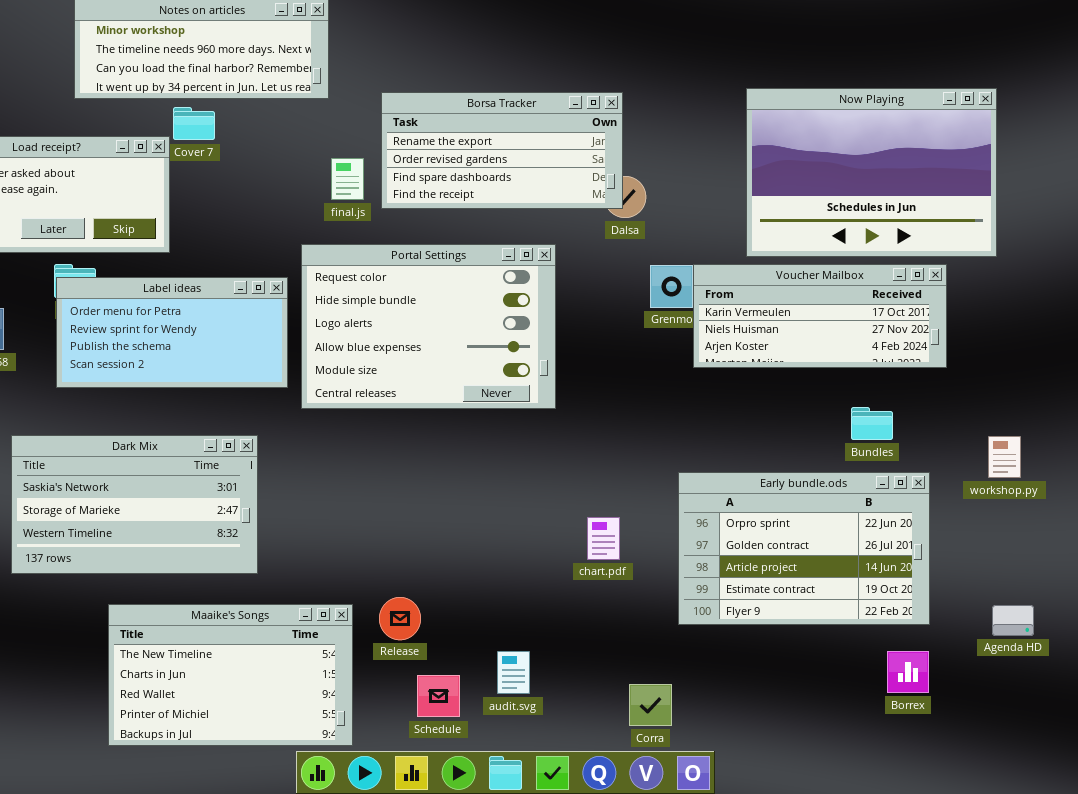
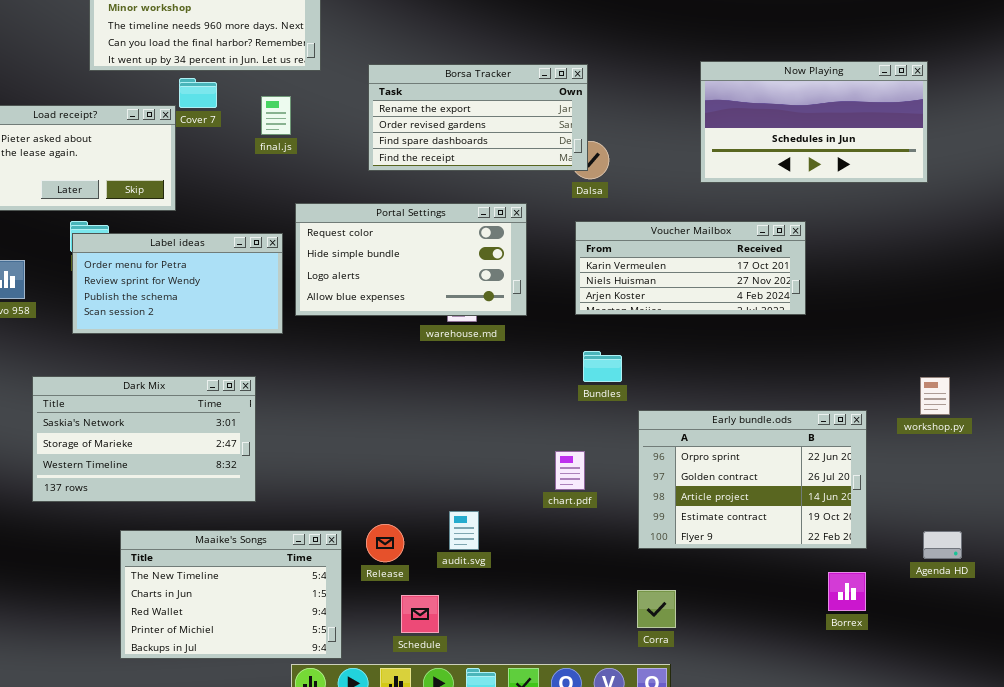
Now Playing: [746,88,997,257] -> [700,61,928,183], resized
final.js: [331,158,364,200] -> [261,96,291,135], moved
Portal Settings: [301,244,556,409] -> [295,203,527,316], resized
Voucher Mailbox: [693,264,947,368] -> [575,221,806,315], moved
Bundles: [851,407,893,440] -> [583,351,622,382], moved
audit.svg: [497,651,530,694] -> [449,511,479,550], moved
Corra: [629,684,672,726] -> [637,590,676,628], moved

